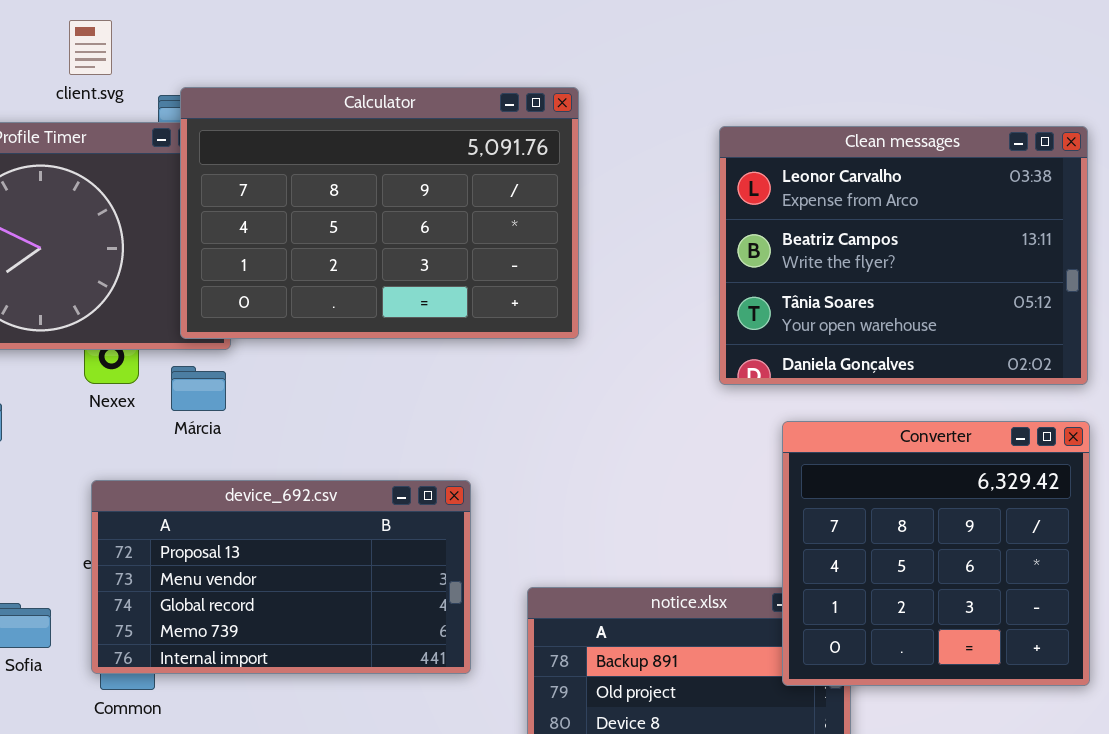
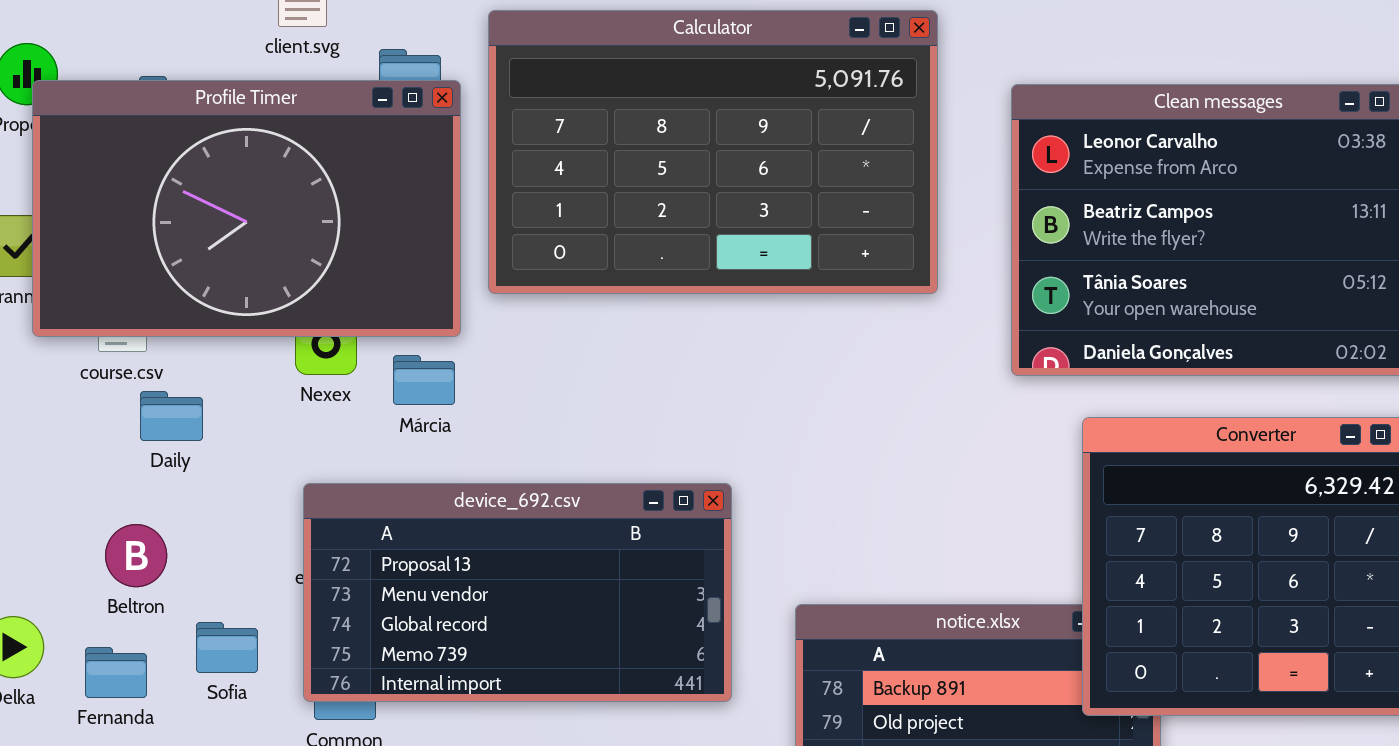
Calculator: [180,87,579,339] -> [488,10,938,294], moved

